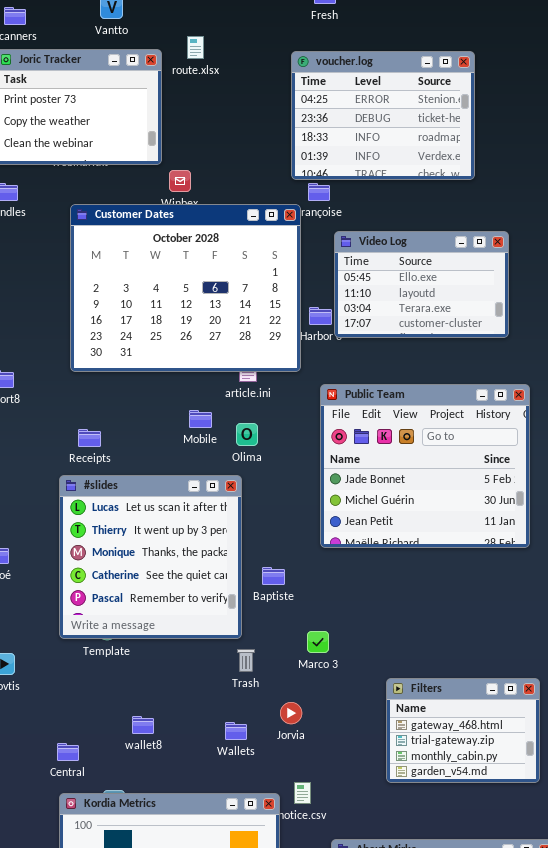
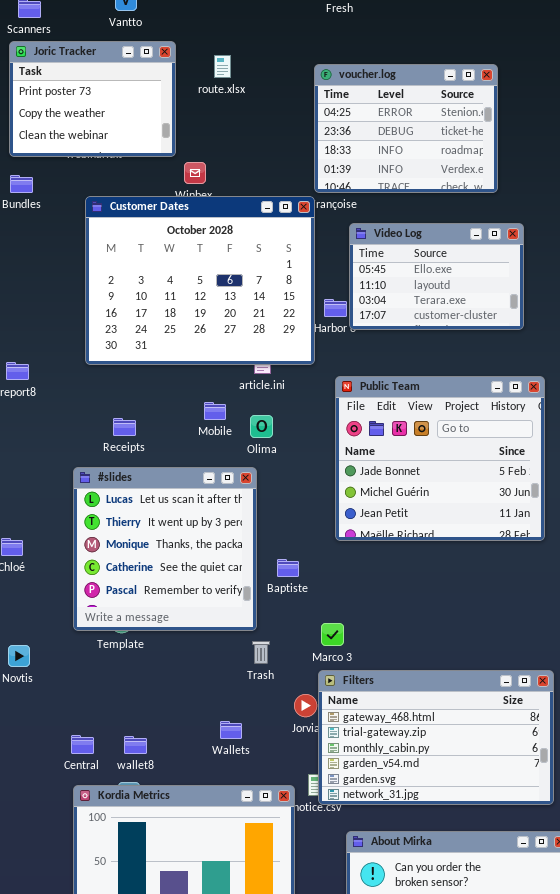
route.xlsx: [187,36,204,59] -> [214,55,231,78], moved
voucher.log: [291,51,475,180] -> [314,64,498,193], moved
Receipts: [78,429,101,447] -> [113,418,136,436], moved
Filters: [386,678,540,783] -> [318,670,554,805], resized
wallet8: [132,716,154,734] -> [124,736,147,754], moved
Wallets: [225,722,247,740] -> [220,721,242,739], moved

